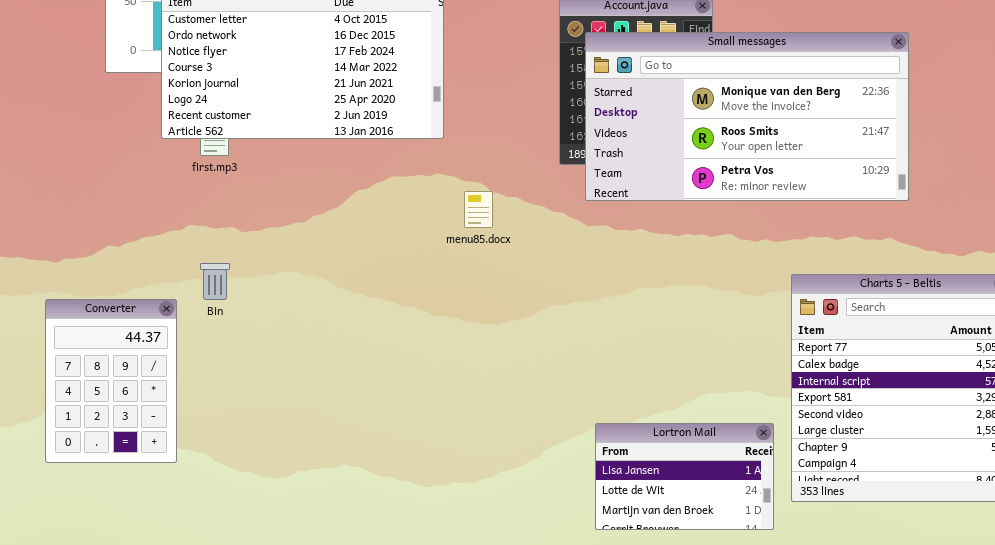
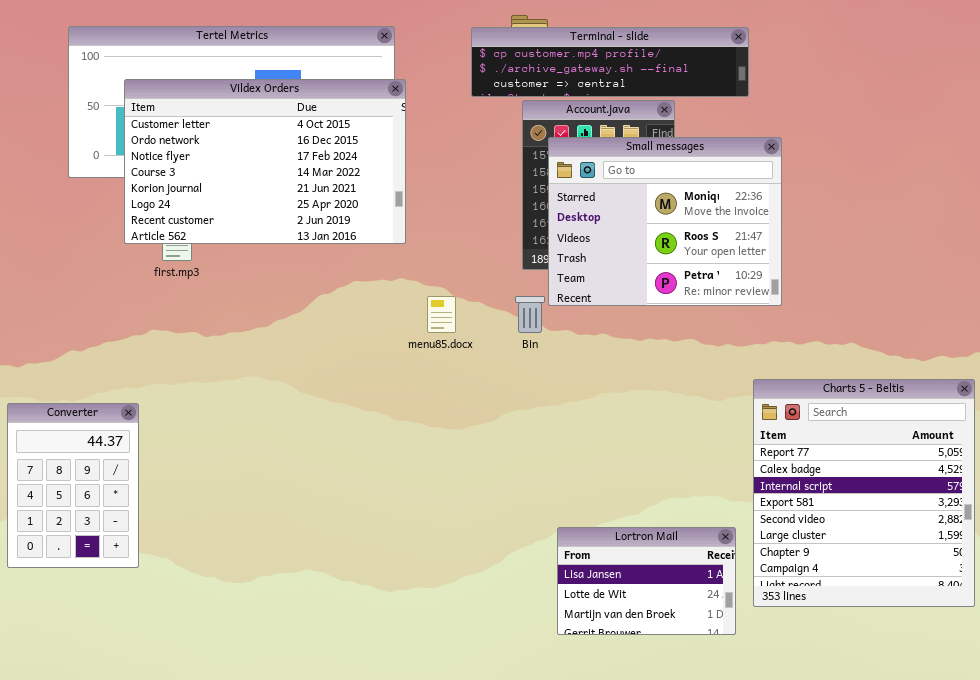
Small messages: [585,32,909,201] -> [548,137,782,306], resized
Bin: [200,263,230,300] -> [515,296,545,333], moved

